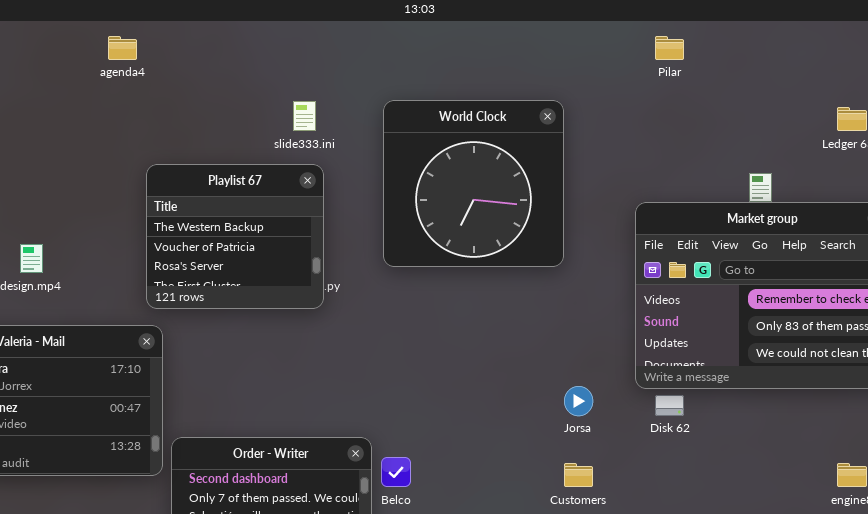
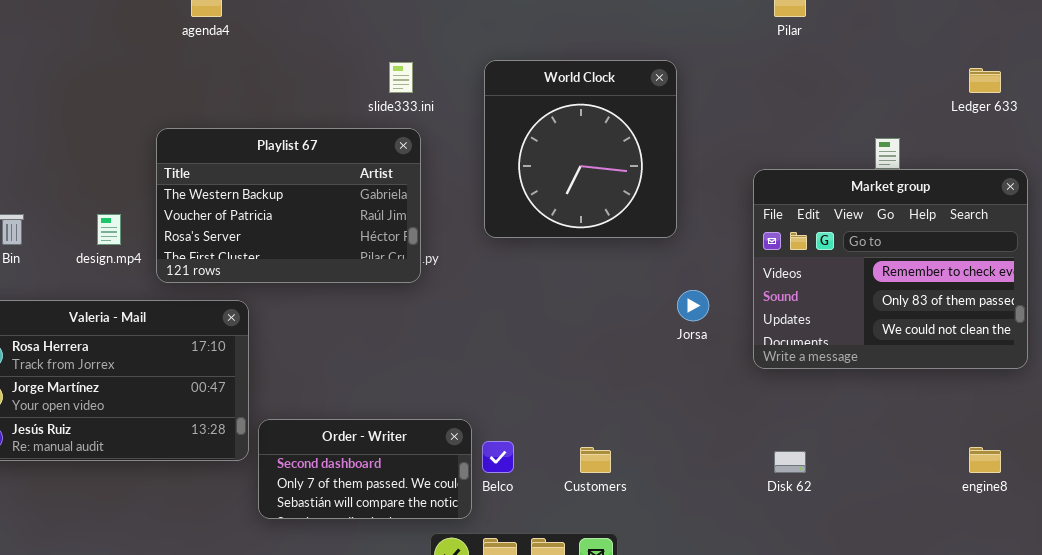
Playlist 67: [146,164,324,309] -> [156,128,421,283], resized
Jorsa: [564,386,593,416] -> [677,290,709,321], moved
Disk 62: [655,395,684,416] -> [774,451,806,473], moved
Customers: [564,463,593,487] -> [580,447,611,473], moved

